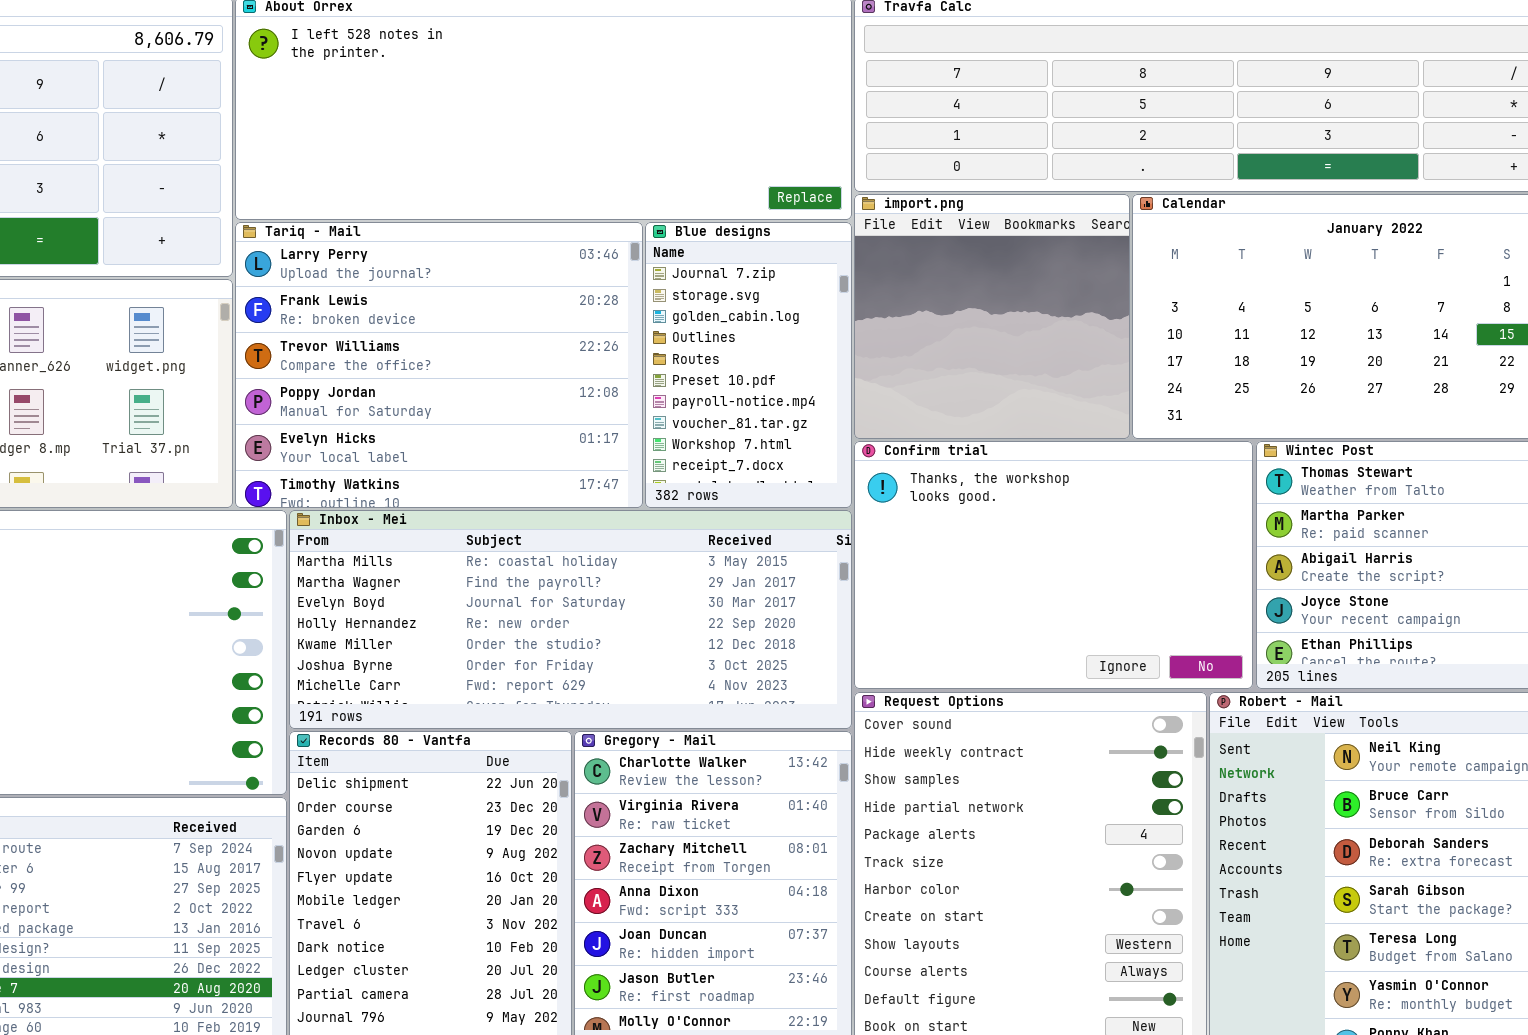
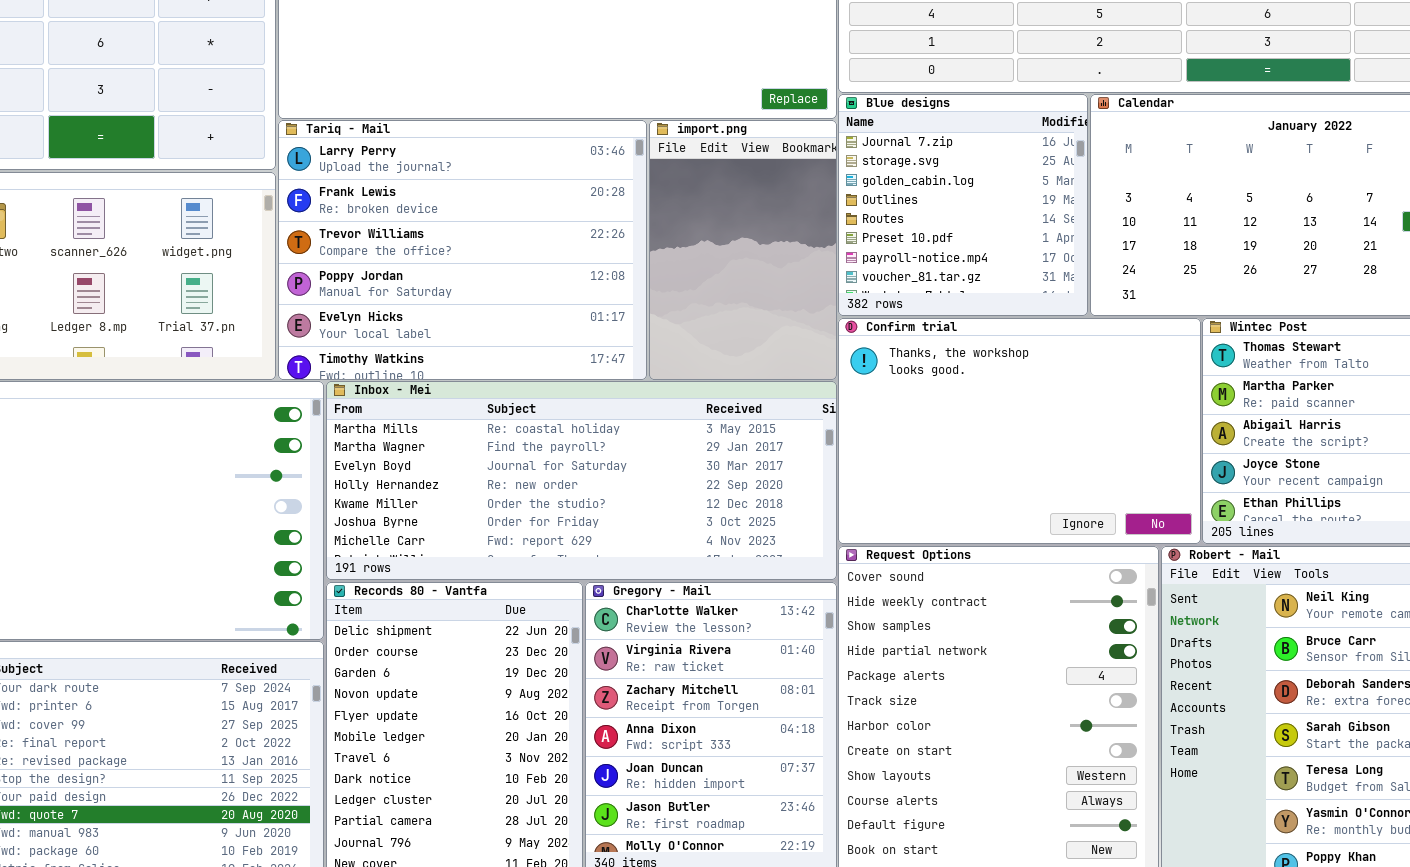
import.png: [854,194,1130,439] -> [649,120,837,380], moved, resized
Blue designs: [645,222,852,508] -> [838,94,1088,316], moved, resized

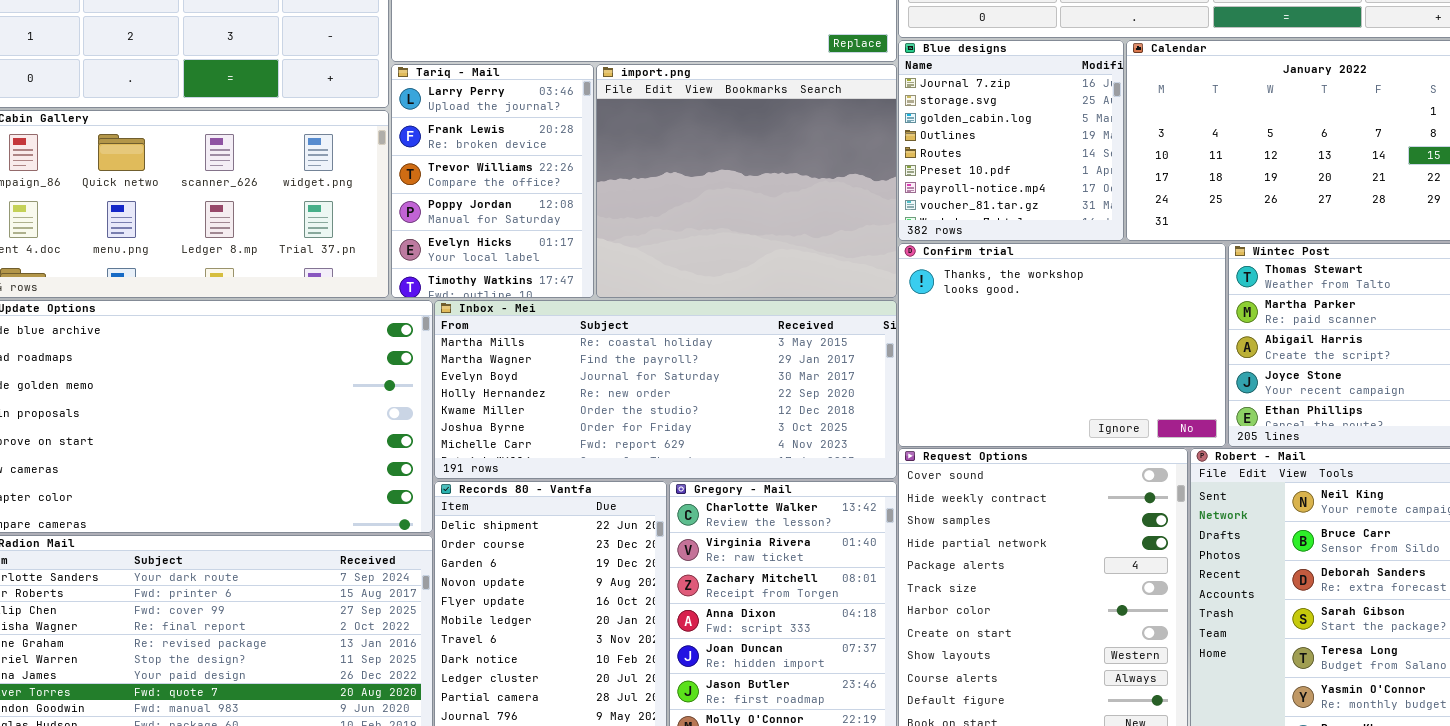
Tariq - Mail: [278,120,647,380] -> [391,64,594,298], resized
import.png: [649,120,837,380] -> [596,64,897,298], resized

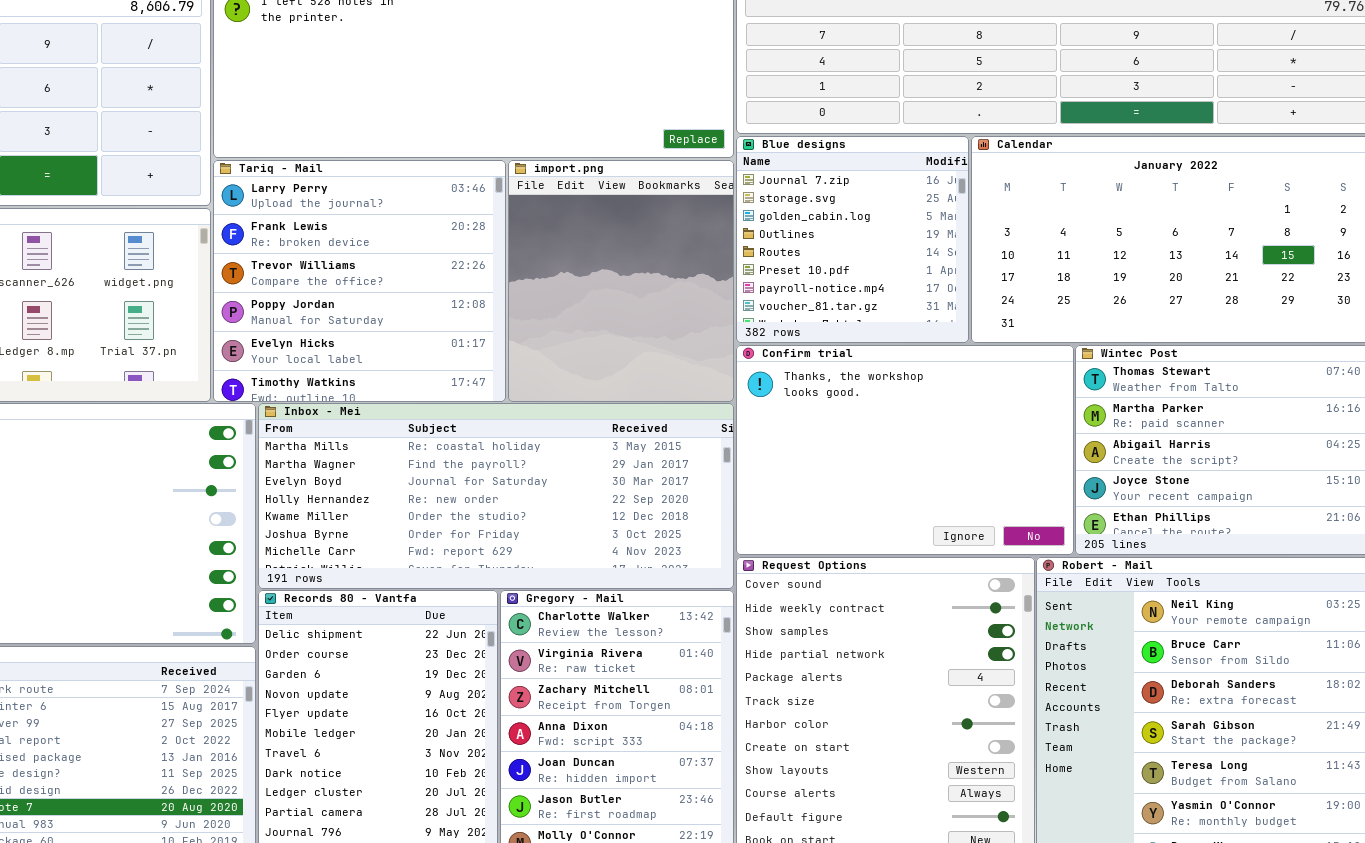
Tariq - Mail: [391,64,594,298] -> [213,160,506,402], resized
import.png: [596,64,897,298] -> [508,160,734,402], resized

